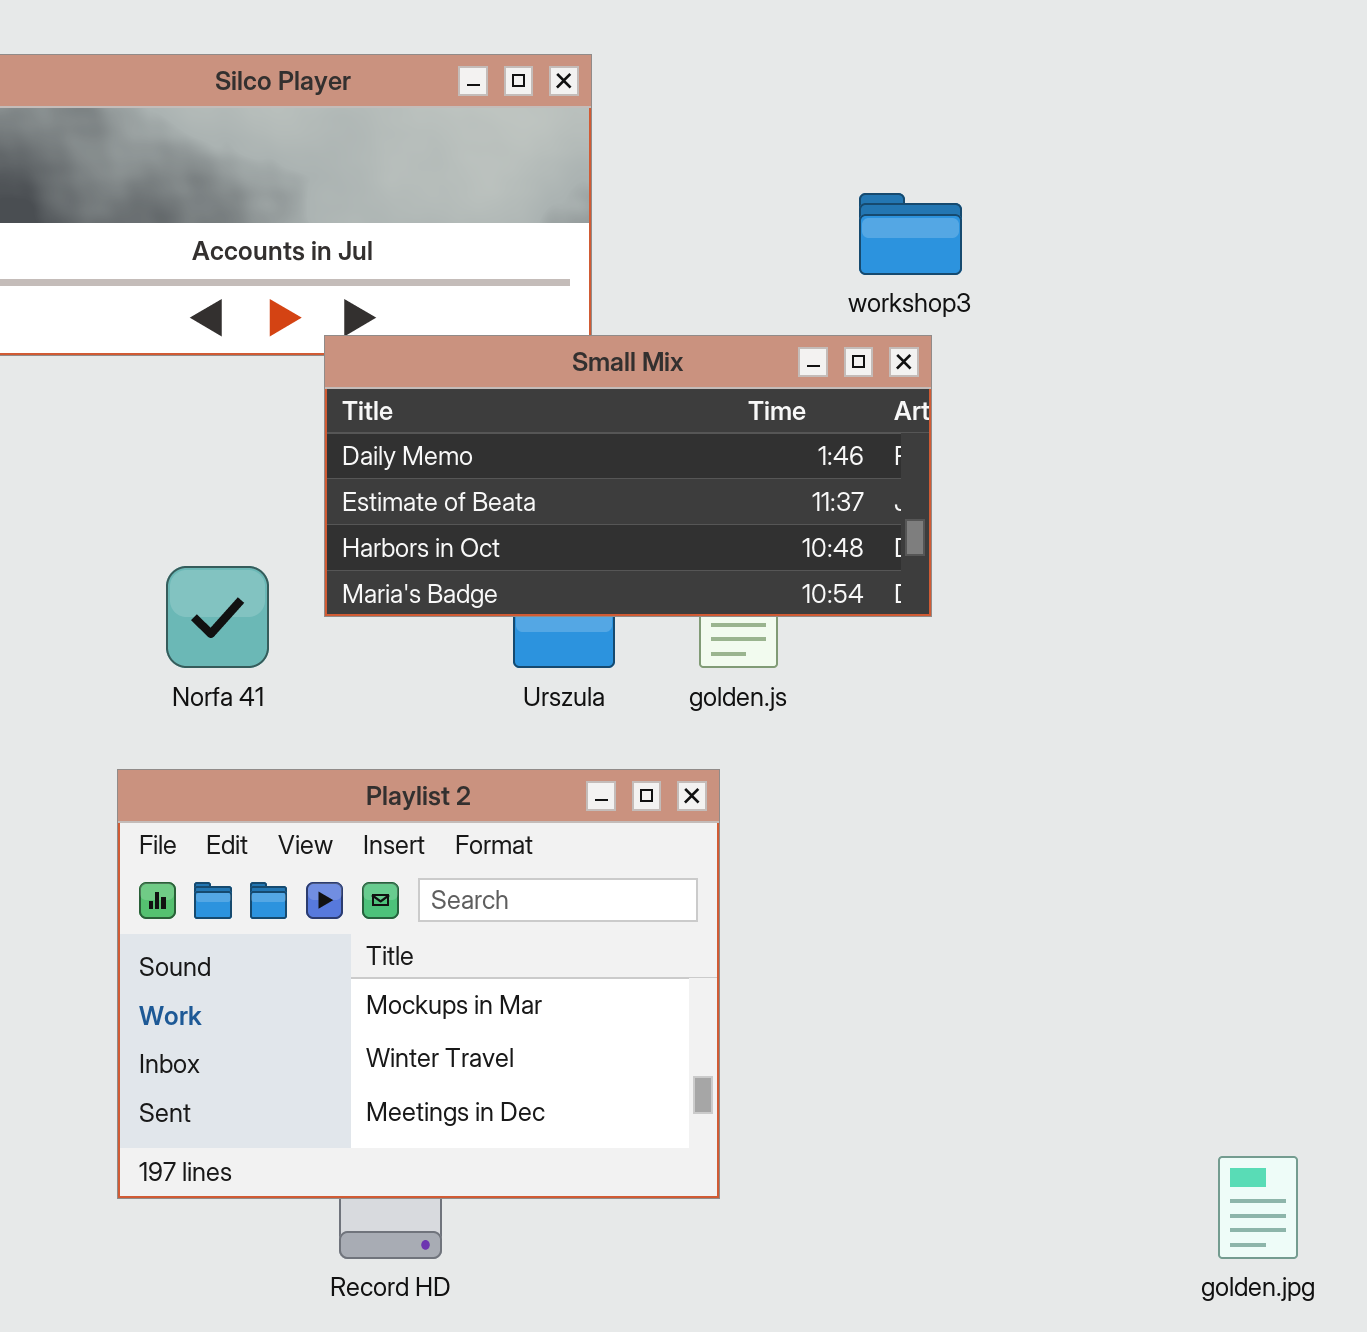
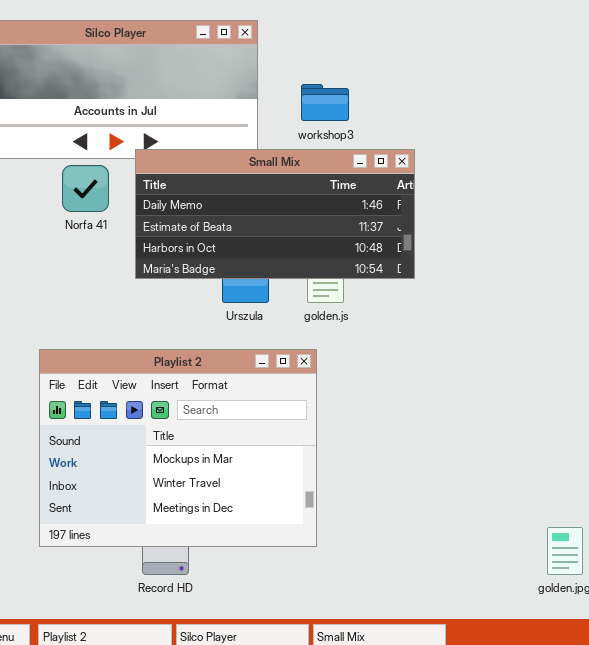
workshop3: [859,193,962,275] -> [301,84,349,121], moved
Norfa 41: [166,566,269,668] -> [62,165,109,212], moved

